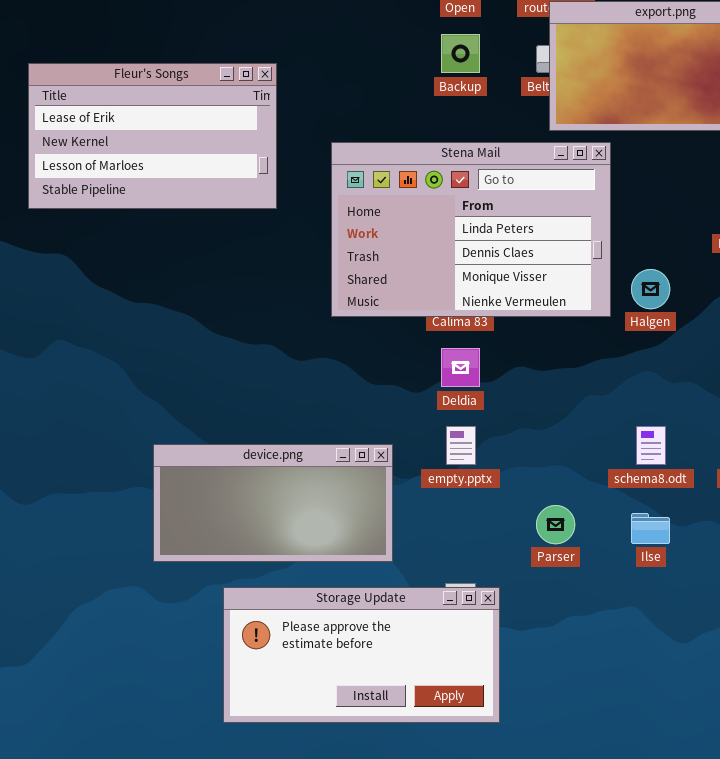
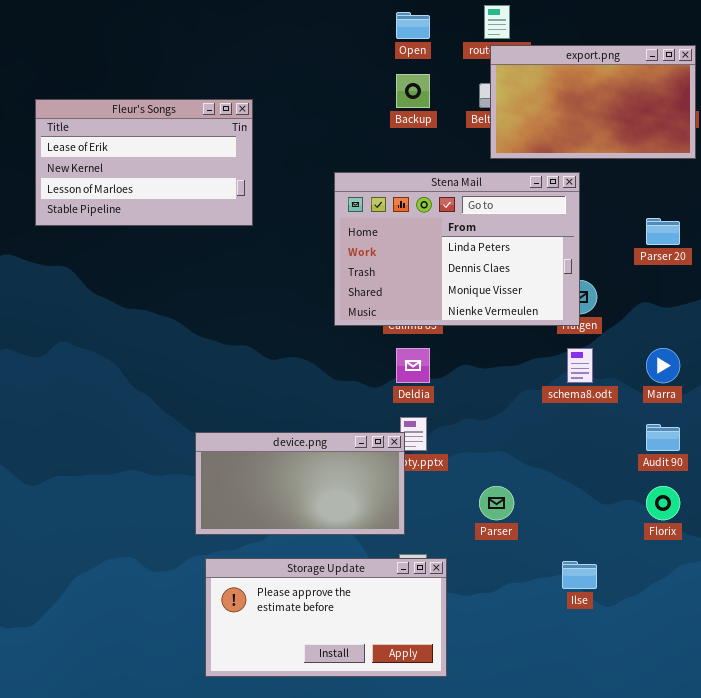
Stena Mail: [331,142,611,317] -> [334,172,580,326], moved
schema8.odt: [636,426,666,465] -> [567,348,593,383], moved
device.png: [153,444,393,562] -> [195,432,405,535], moved
Ilse: [631,513,670,544] -> [562,561,597,589], moved

